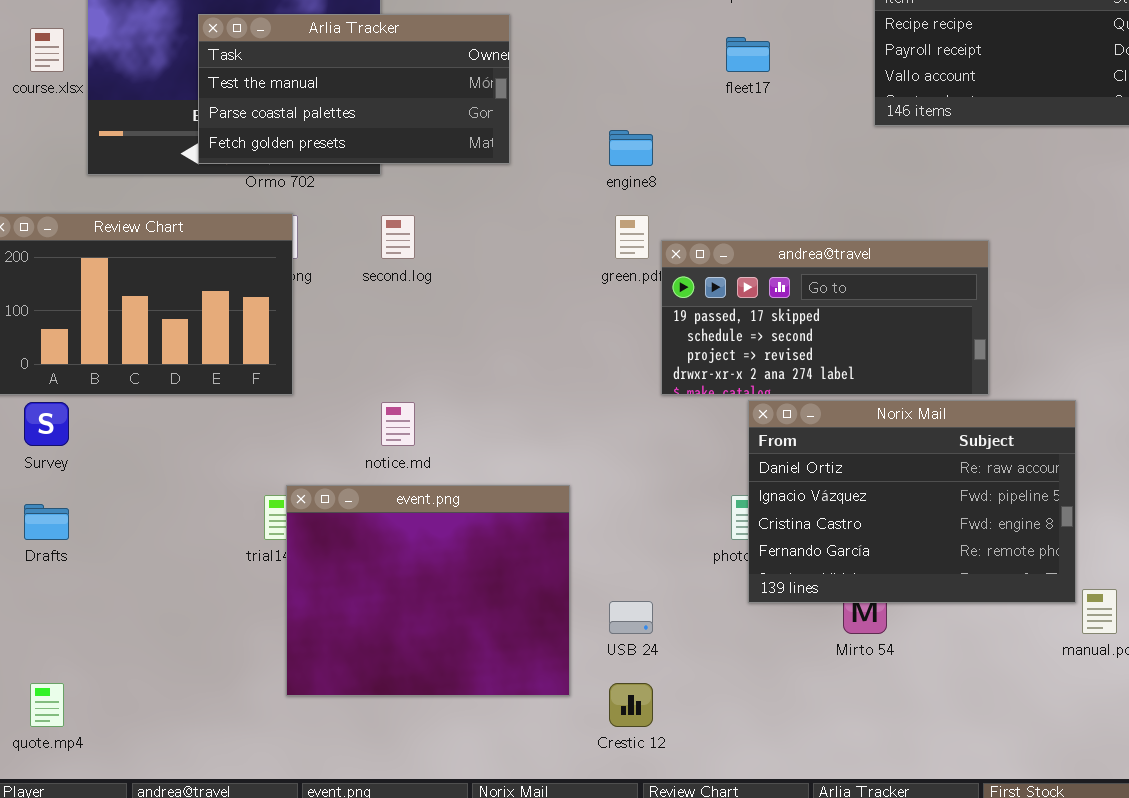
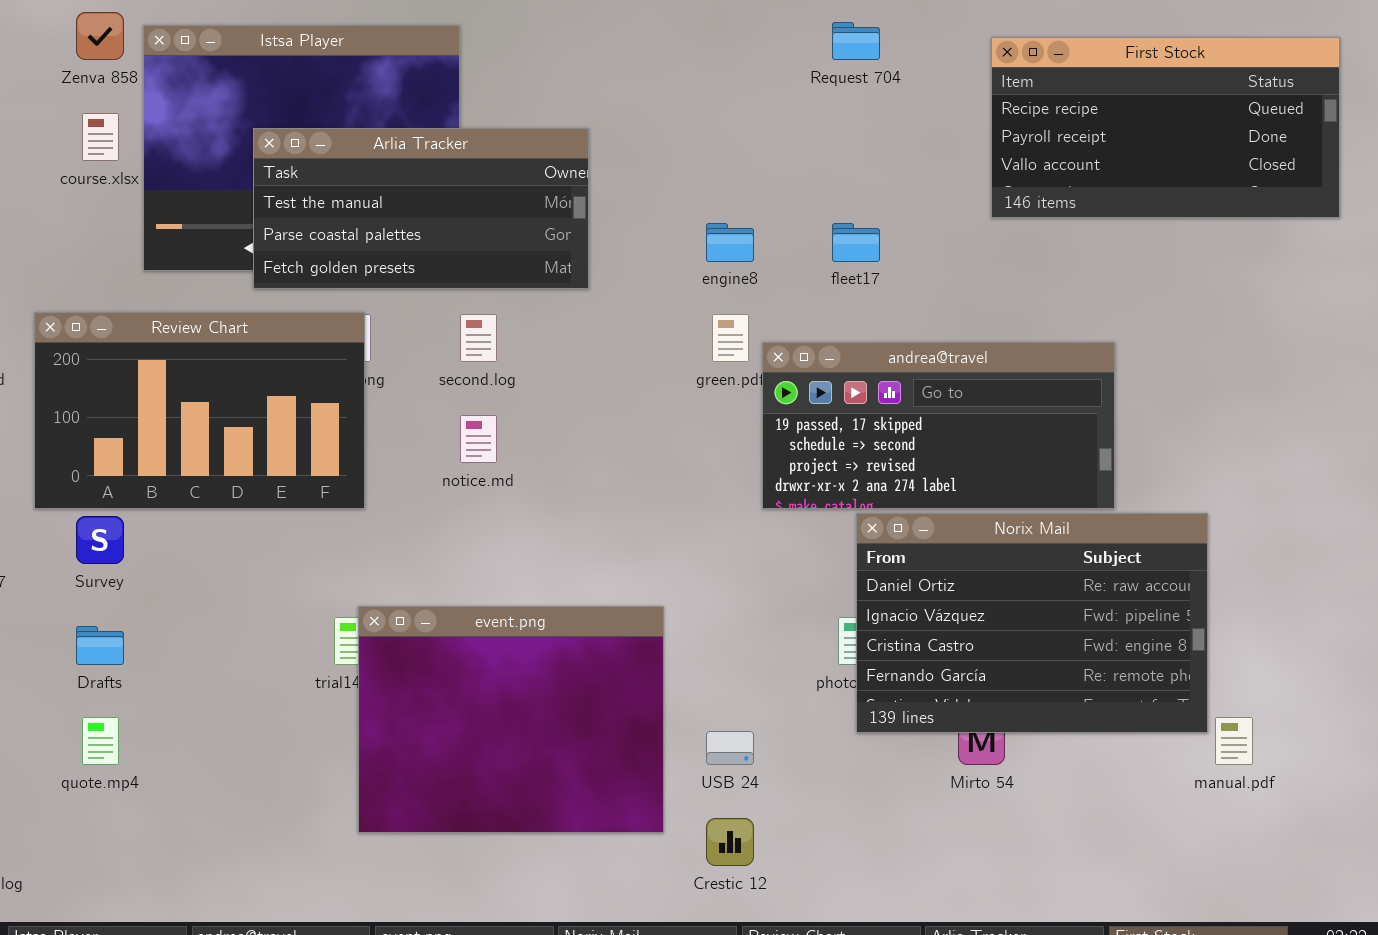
Arlia Tracker: [198,14,510,164] -> [253,128,589,289], moved
fleet17: [726,37,770,72] -> [832,223,880,262], moved
notice.md: [381,402,415,446] -> [460,415,497,463], moved
quote.mp4: [30,683,64,727] -> [82,717,119,765], moved

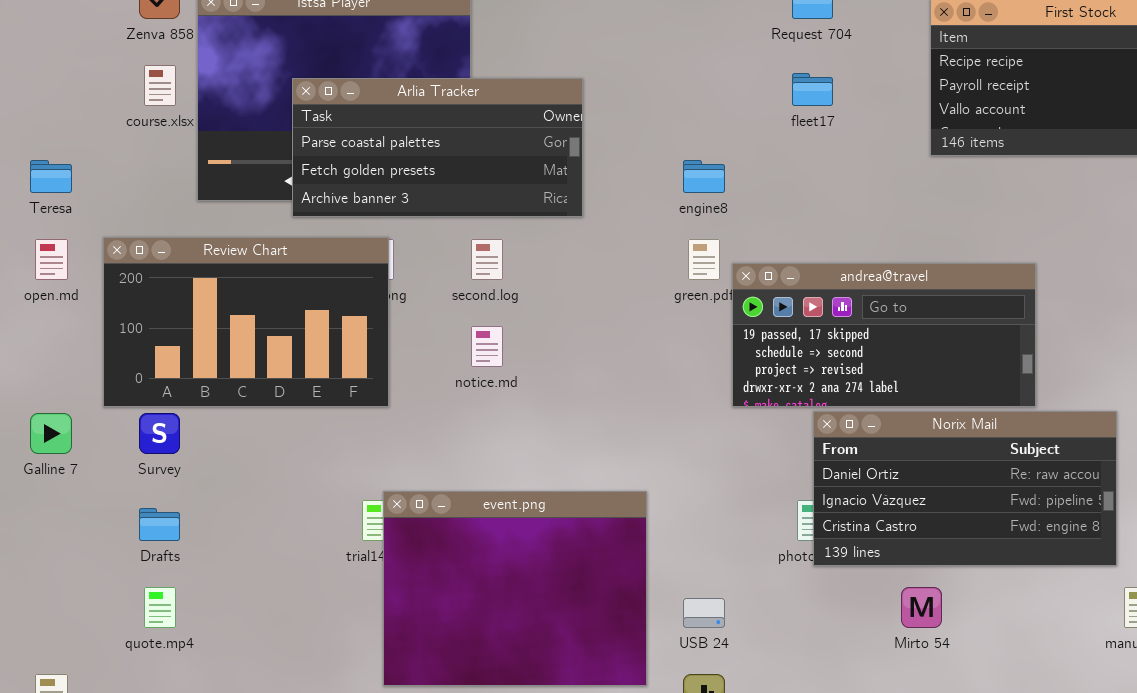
Arlia Tracker: [253,128,589,289] -> [292,78,583,217], scrolled down 1 row
fleet17: [832,223,880,262] -> [792,73,833,106], moved
Norix Mail: [856,513,1208,733] -> [813,411,1117,566], resized

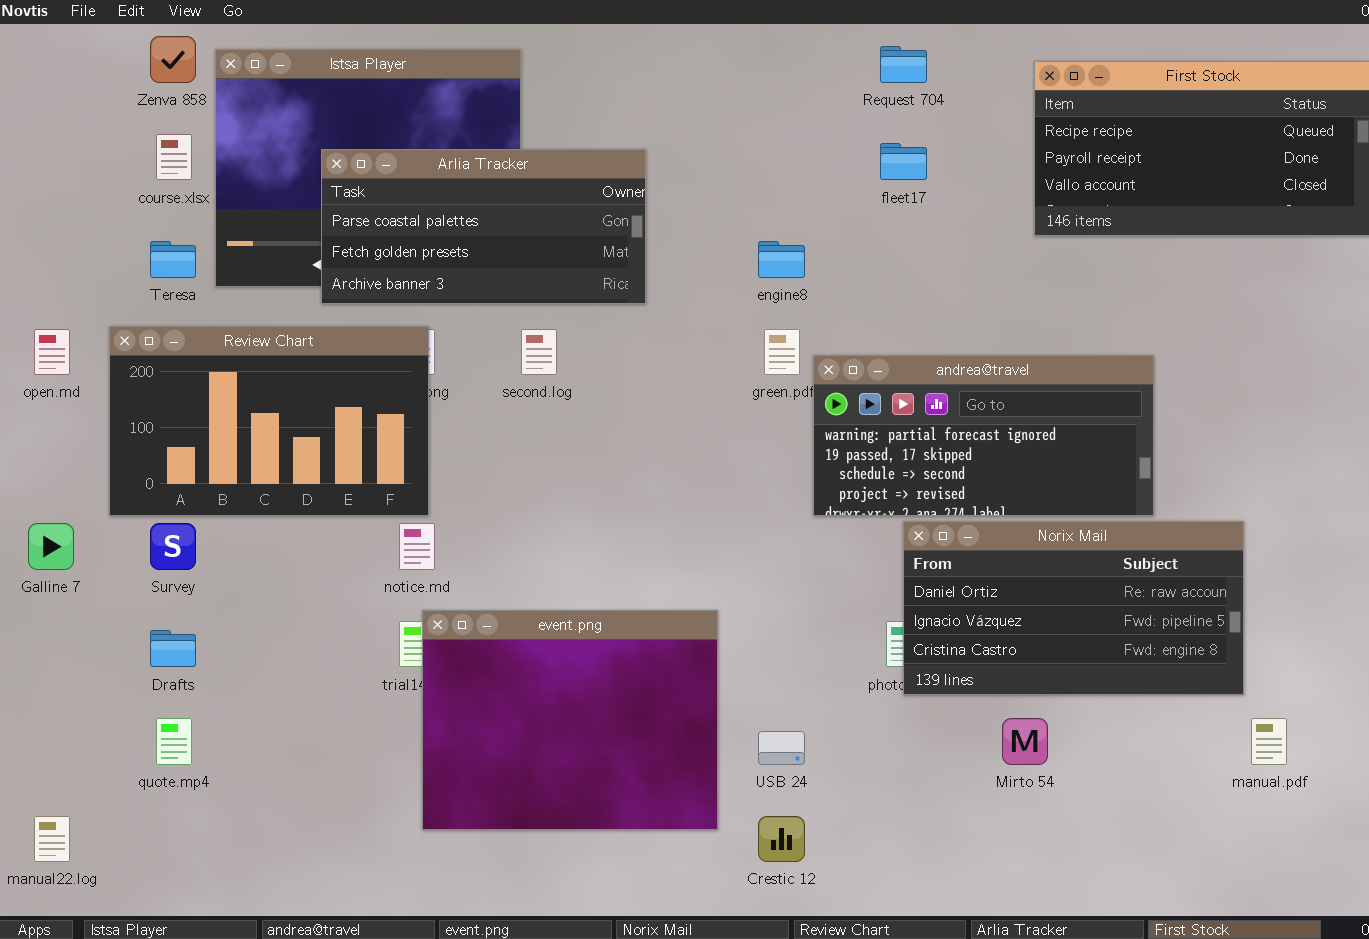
Teresa: [30,160,72,193] -> [150,241,196,278], moved
andrea@travel: [732,263,1036,407] -> [813,355,1154,516], scrolled up 1 row
notice.md: [471,326,503,367] -> [399,523,435,570], moved

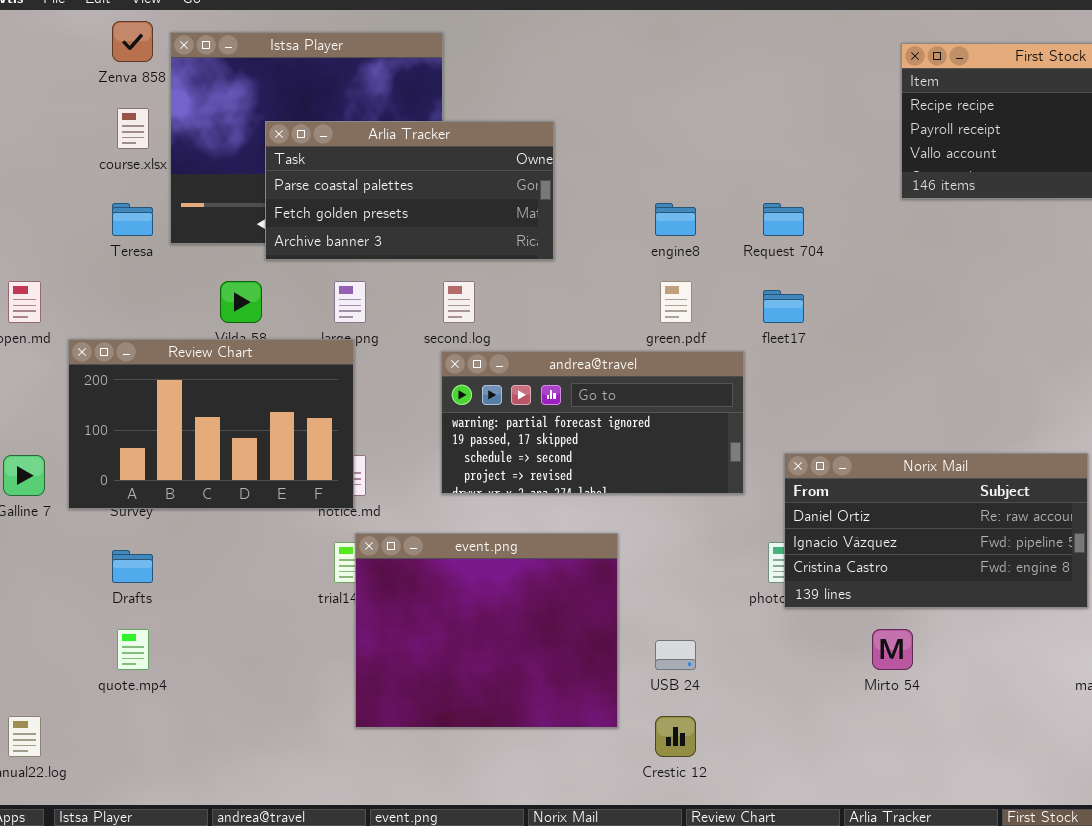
Request 704: [880,46,927,83] -> [763,203,804,236], moved
fleet17: [880,143,927,180] -> [763,290,804,323], moved
Review Chart: [109,326,429,516] -> [68,339,354,509], moved
andrea@travel: [813,355,1154,516] -> [441,351,744,494], moved

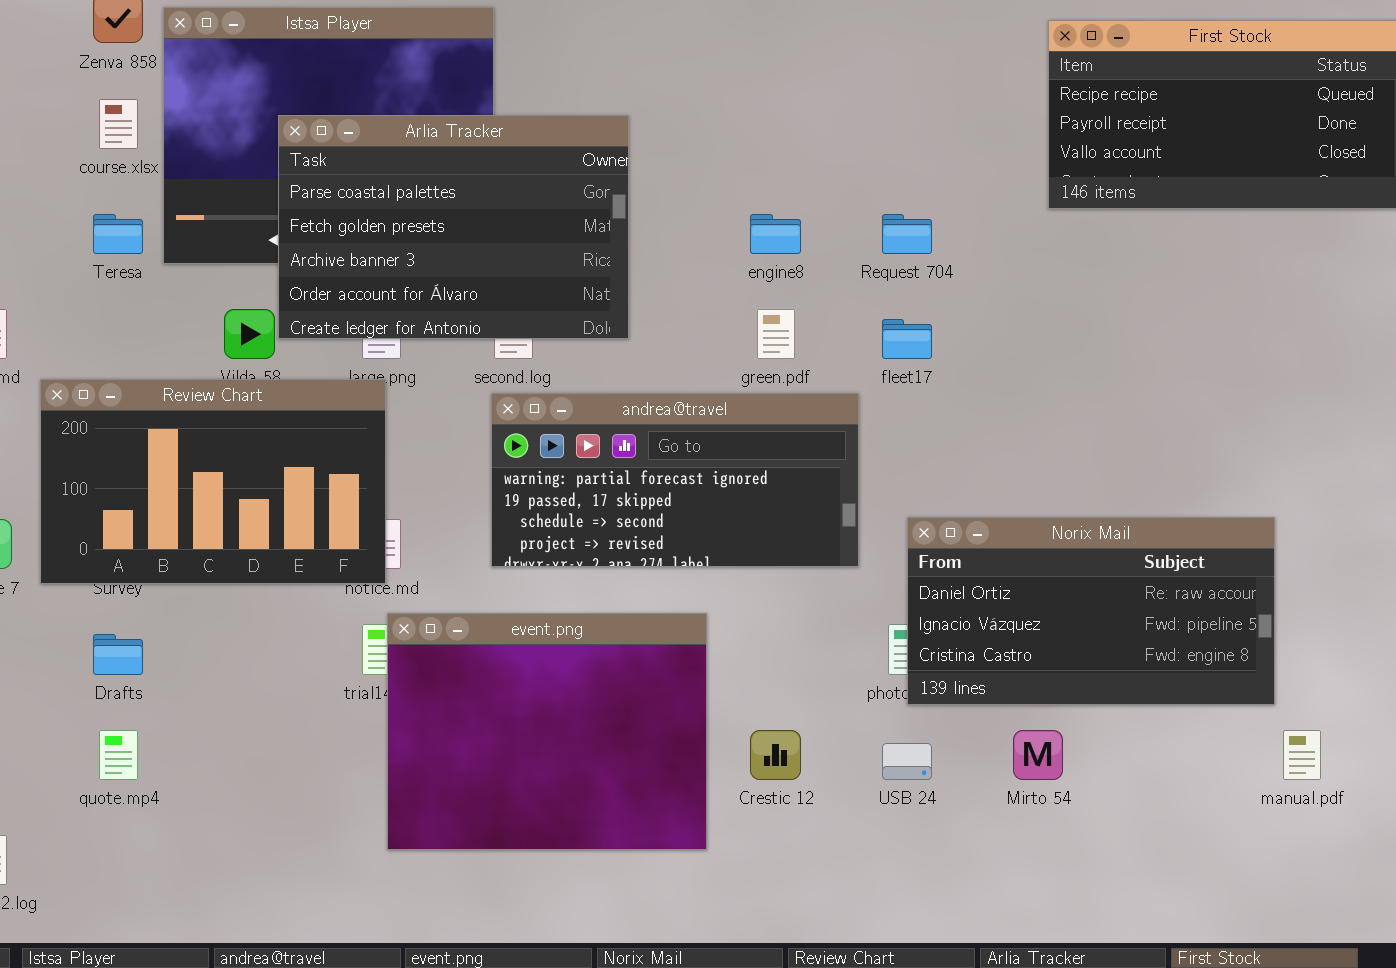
Arlia Tracker: [265,121,554,260] -> [278,115,629,339], resized
USB 24: [655,640,696,670] -> [882,743,932,780], moved
Crestic 12: [655,716,696,757] -> [750,730,801,780], moved

